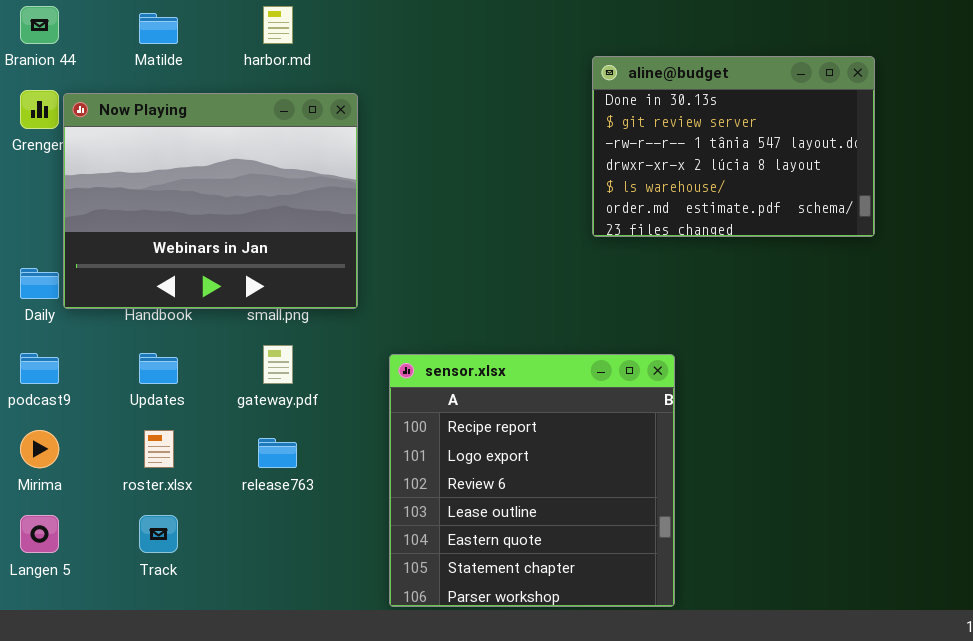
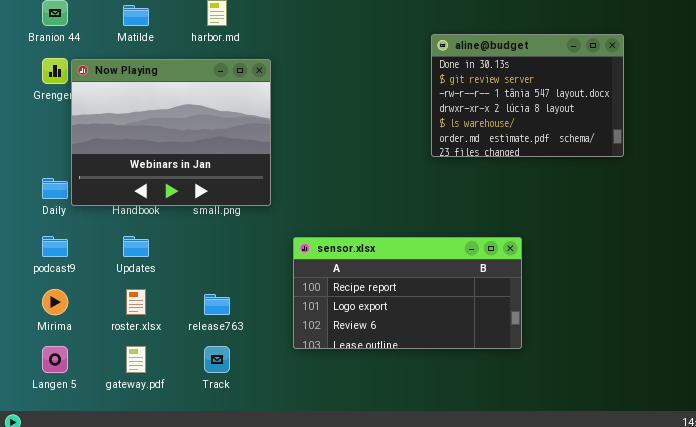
gateway.pdf: [263,345,293,384] -> [126,346,146,373], moved
sensor.xlsx: [389,354,675,607] -> [293,237,522,349], resized
Track: [139,515,178,553] -> [204,346,230,373], moved

